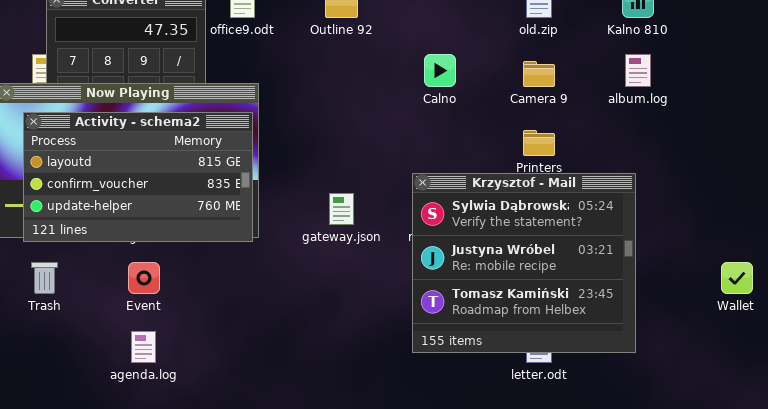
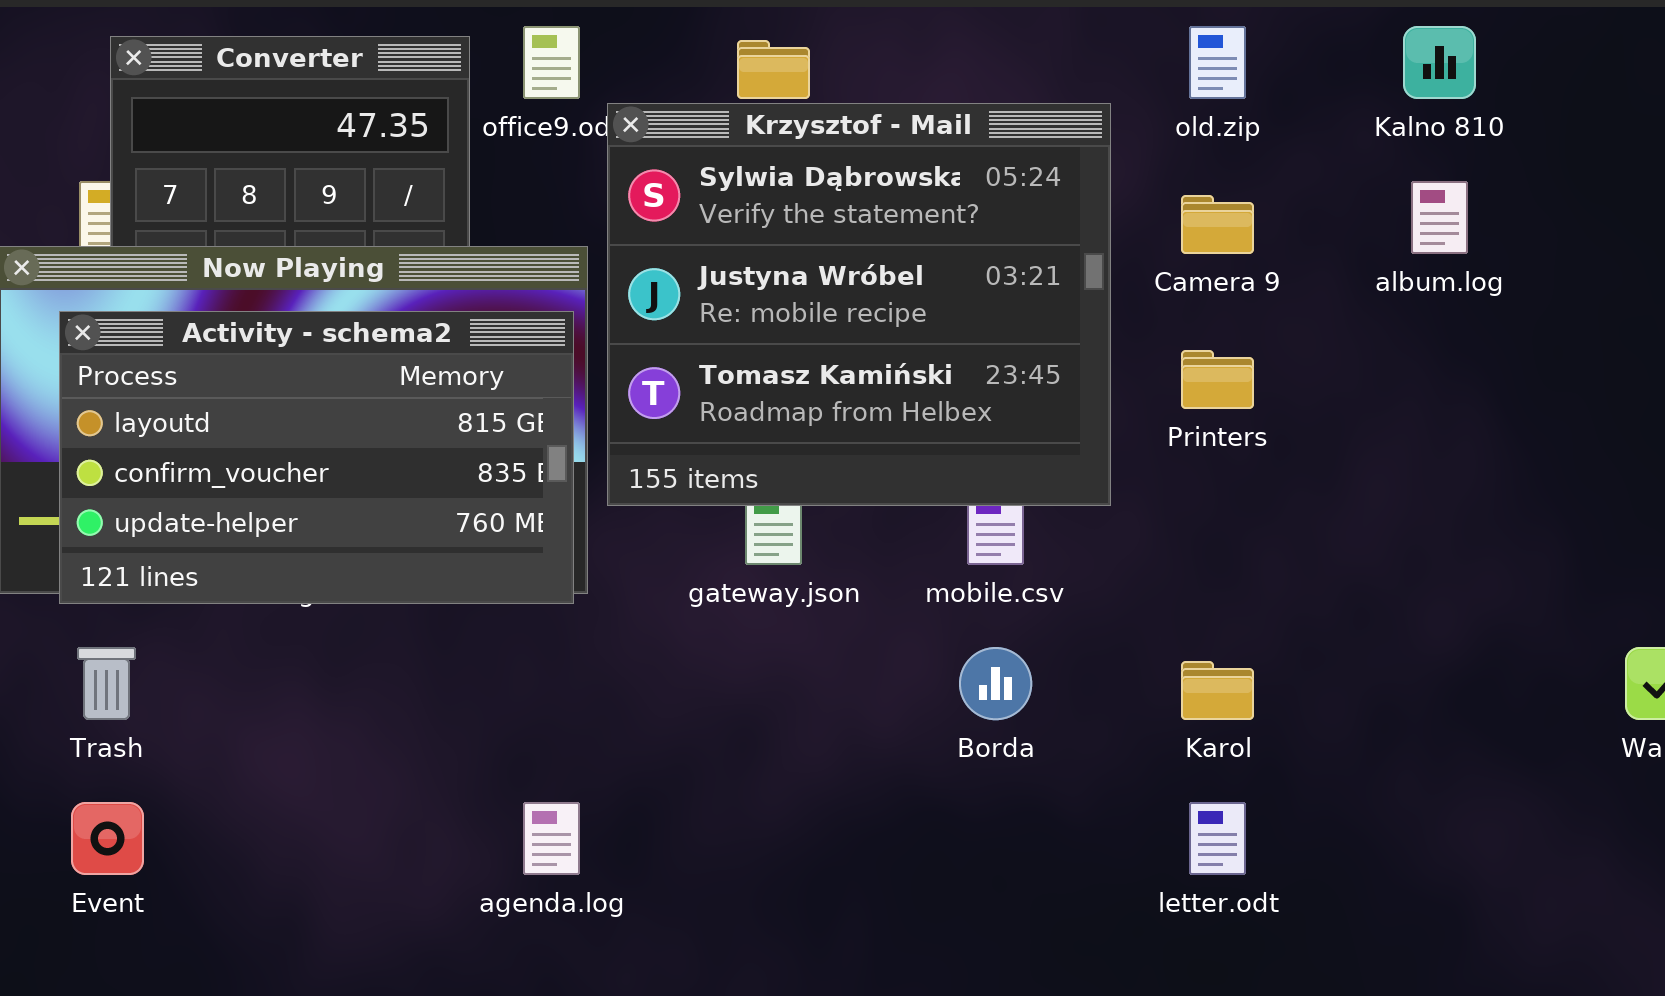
Krzysztof - Mail: [412,173,636,353] -> [607,103,1111,506], moved
Event: [128,262,160,294] -> [71,802,144,875], moved
agenda.log: [131,331,156,363] -> [523,802,580,875], moved

